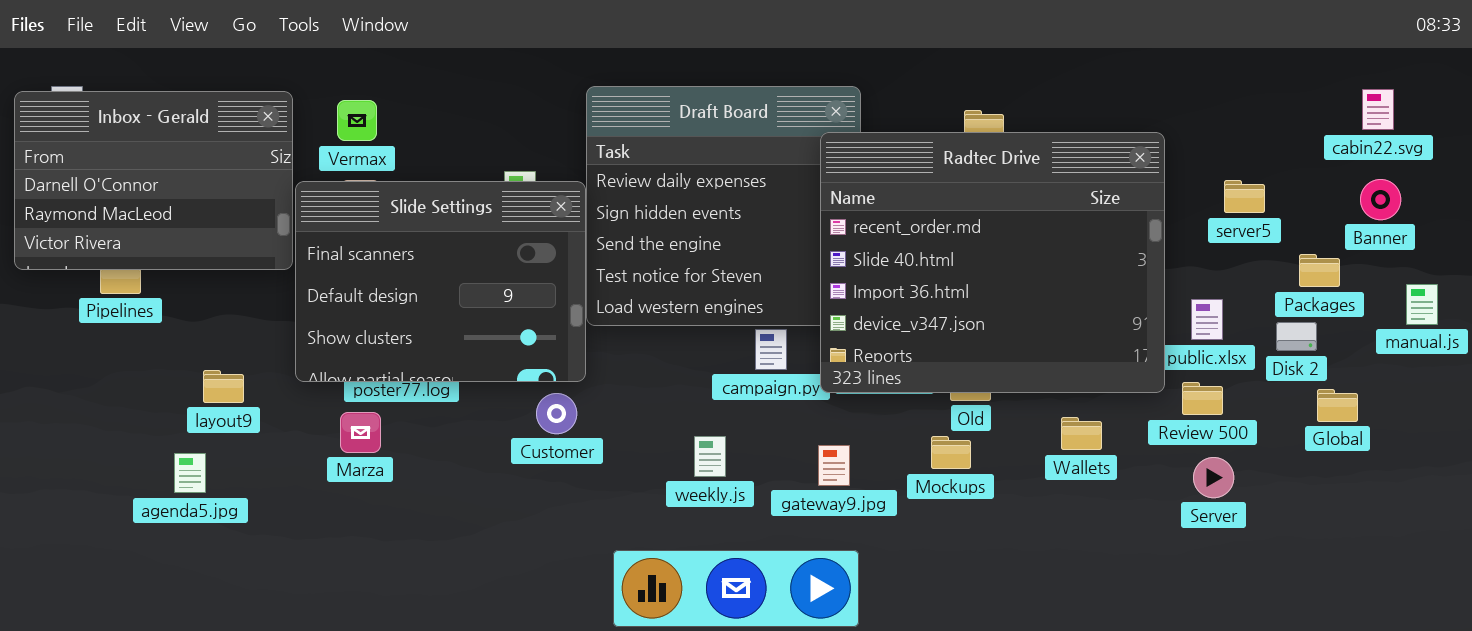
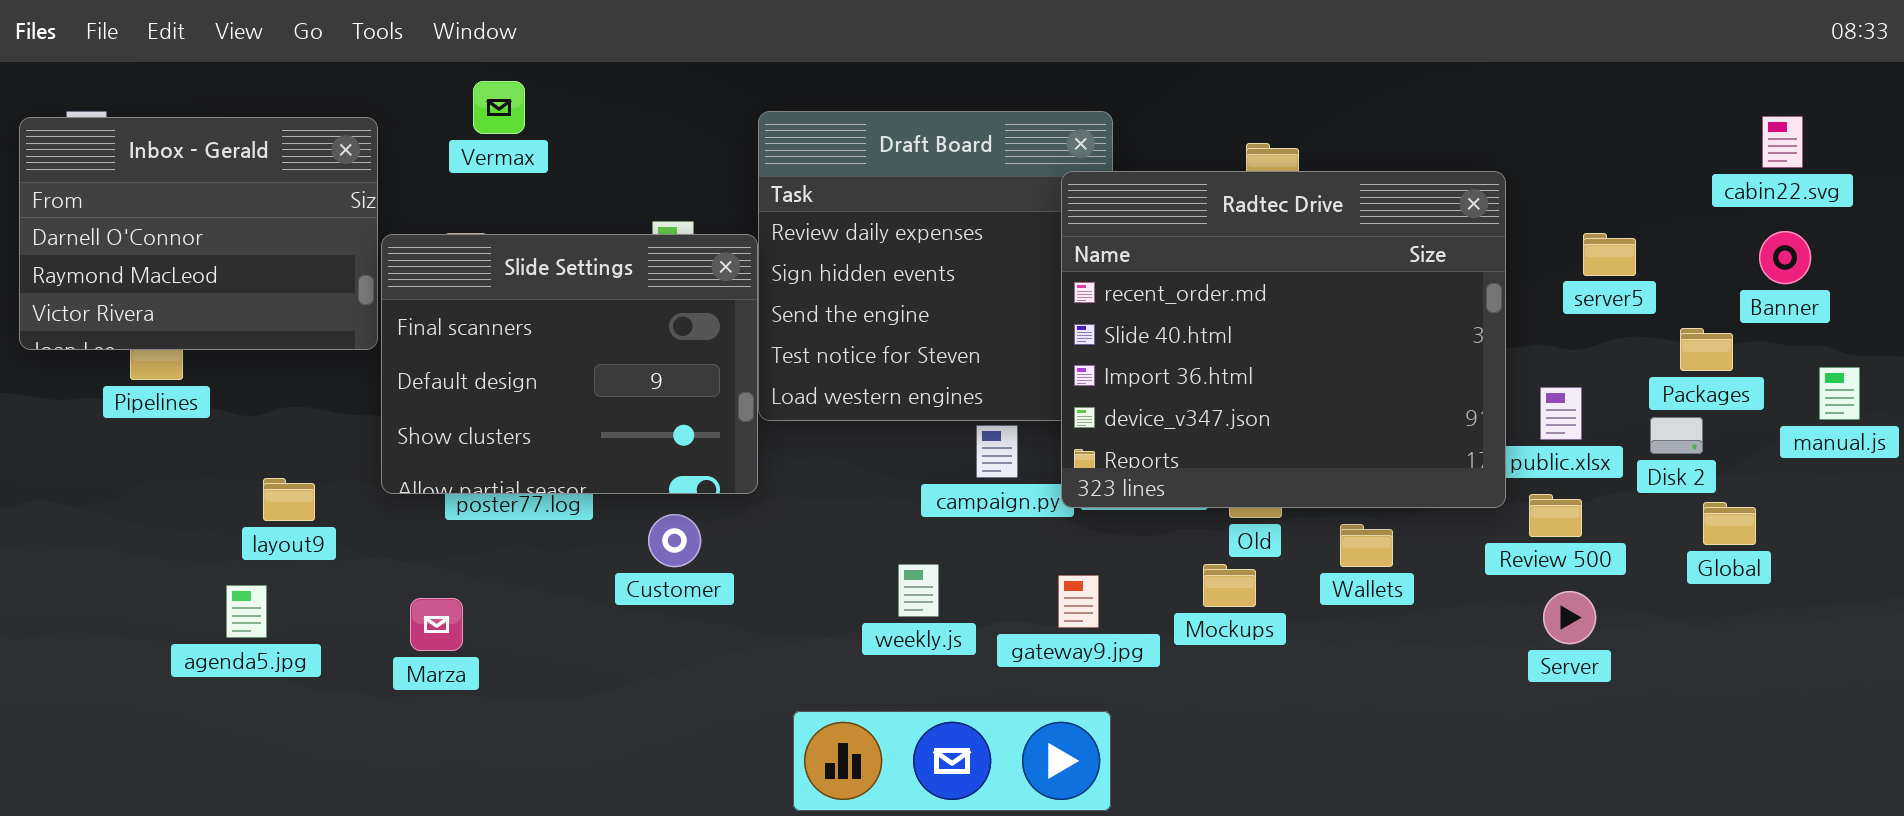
Vermax: [337,100,377,141] -> [473,81,525,134], moved
Customer: [536,393,577,434] -> [648,514,701,567], moved
Marza: [340,412,381,453] -> [410,598,463,651], moved
Wallets: [1061,417,1102,450] -> [1340,524,1393,567], moved

